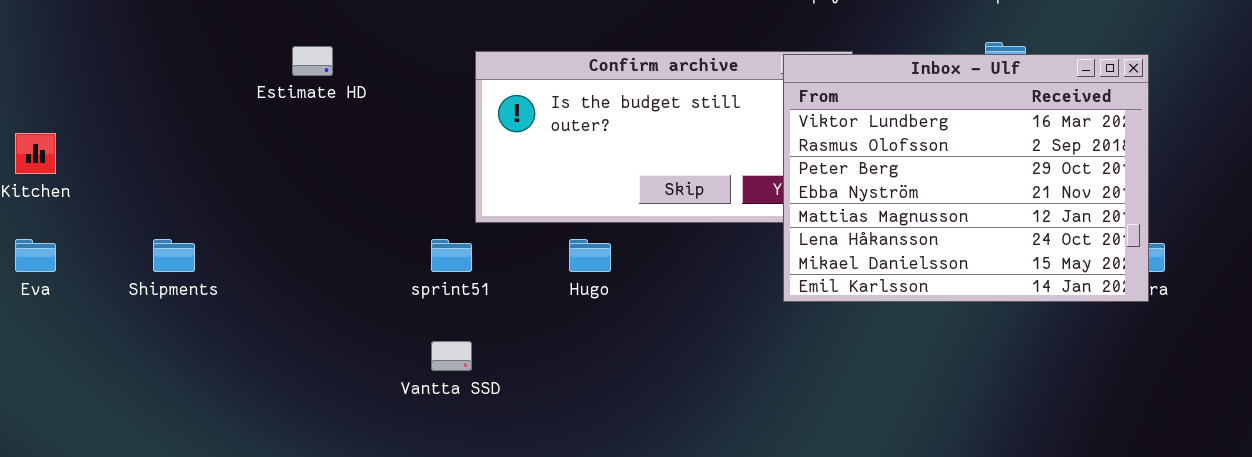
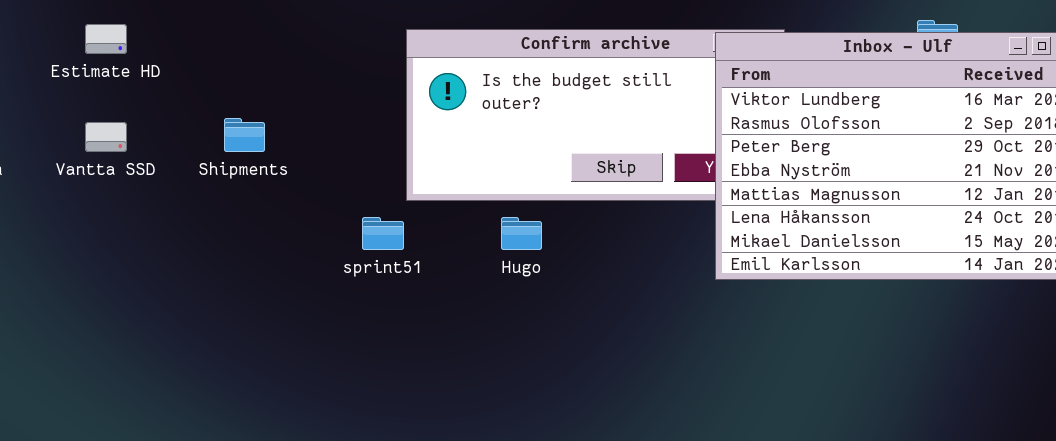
Estimate HD: [292,46,333,76] -> [85,24,127,54], moved
Shipments: [153,239,195,272] -> [224,118,265,152], moved
Vantta SSD: [431,341,472,371] -> [85,122,127,152], moved

